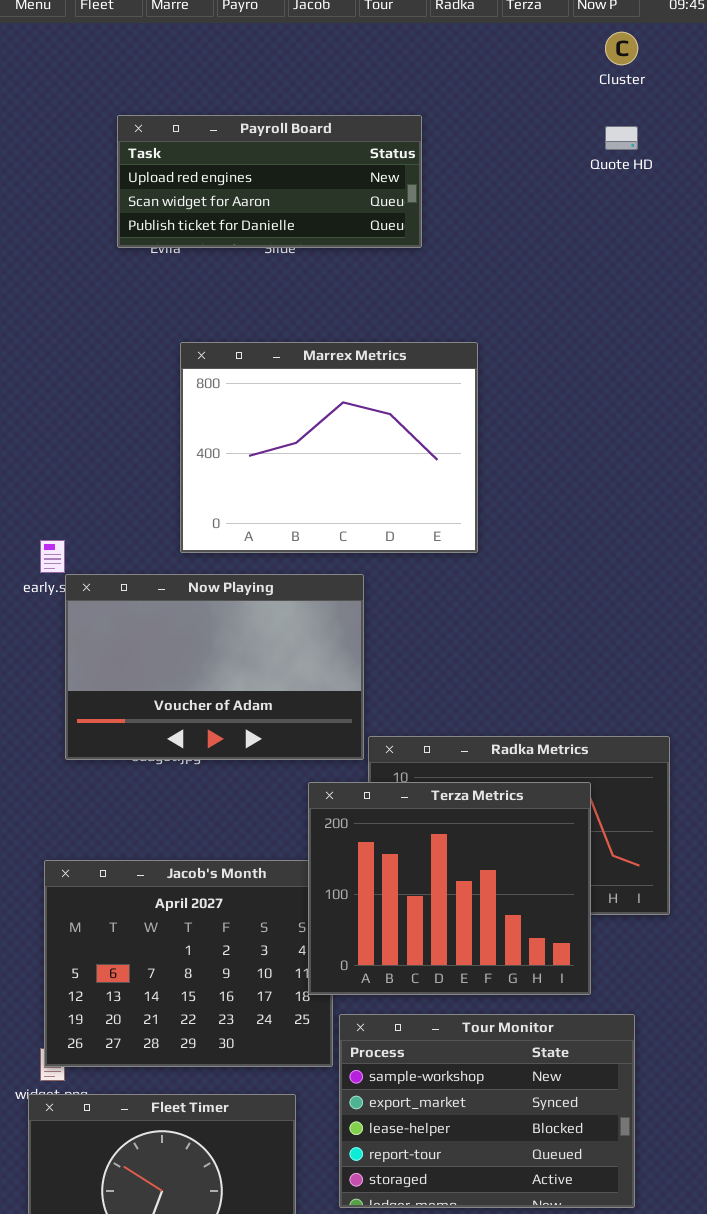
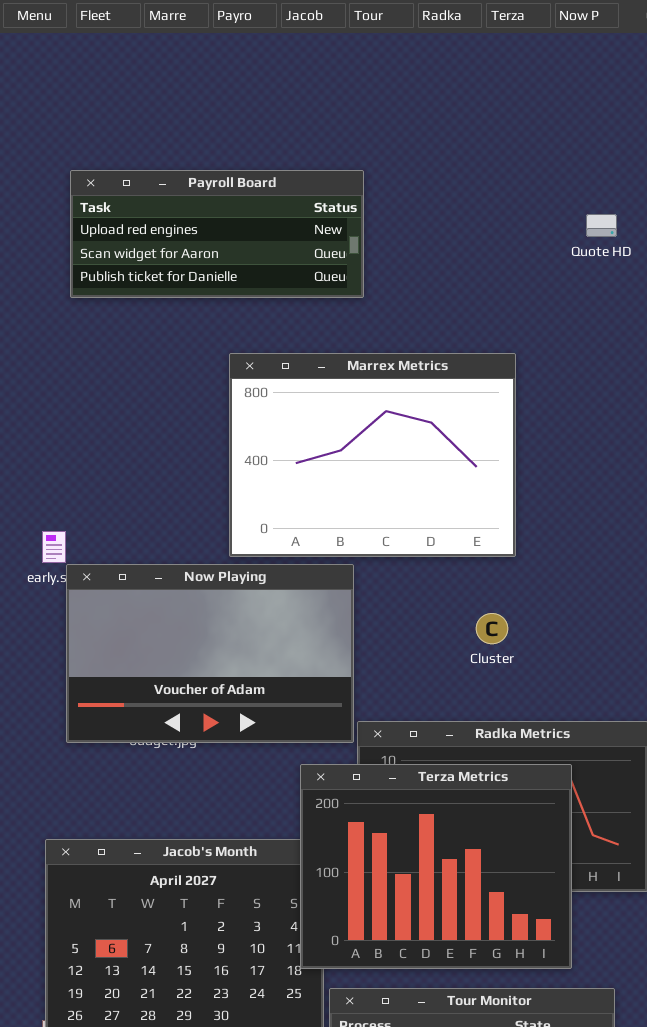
Cluster: [605,32,638,65] -> [476,613,508,644], moved
Payroll Board: [117,115,422,248] -> [70,170,364,298], moved
Quote HD: [605,126,638,150] -> [586,214,617,237], moved
Marrex Metrics: [180,342,478,553] -> [229,353,516,557], moved

